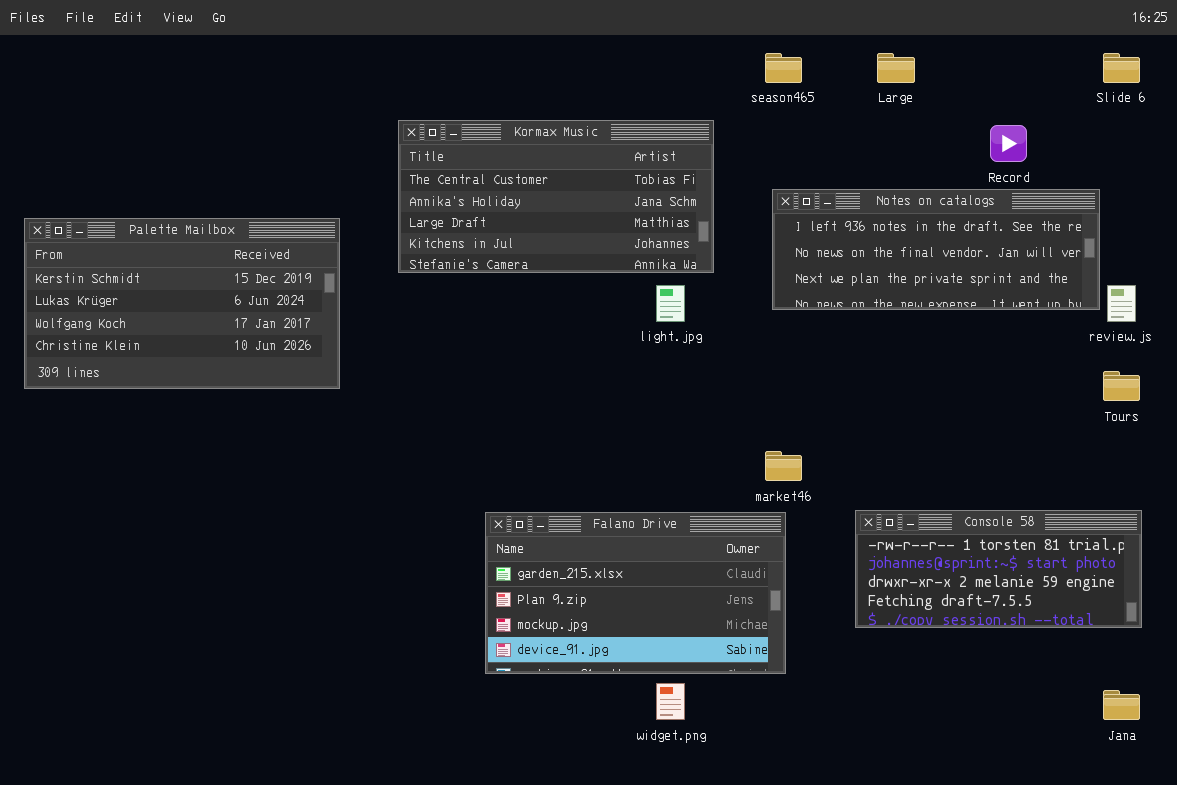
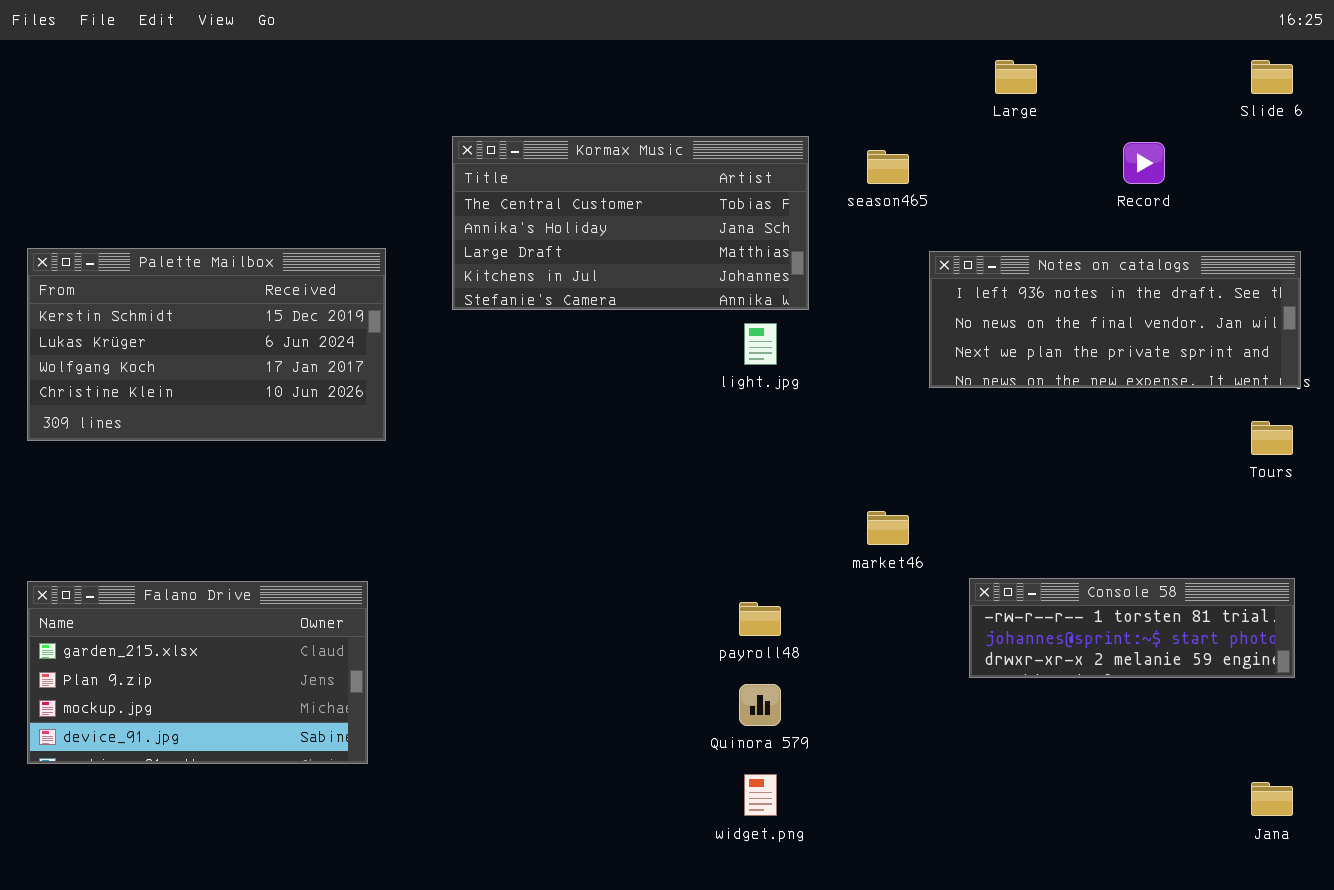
season465: [765,53,802,83] -> [867,150,909,184], moved
Notes on catalogs: [772,189,1100,310] -> [929,251,1301,388], moved
Console 58: [855,510,1142,628] -> [969,578,1295,678], resized
Falano Drive: [485,512,786,674] -> [27,581,368,764], moved

